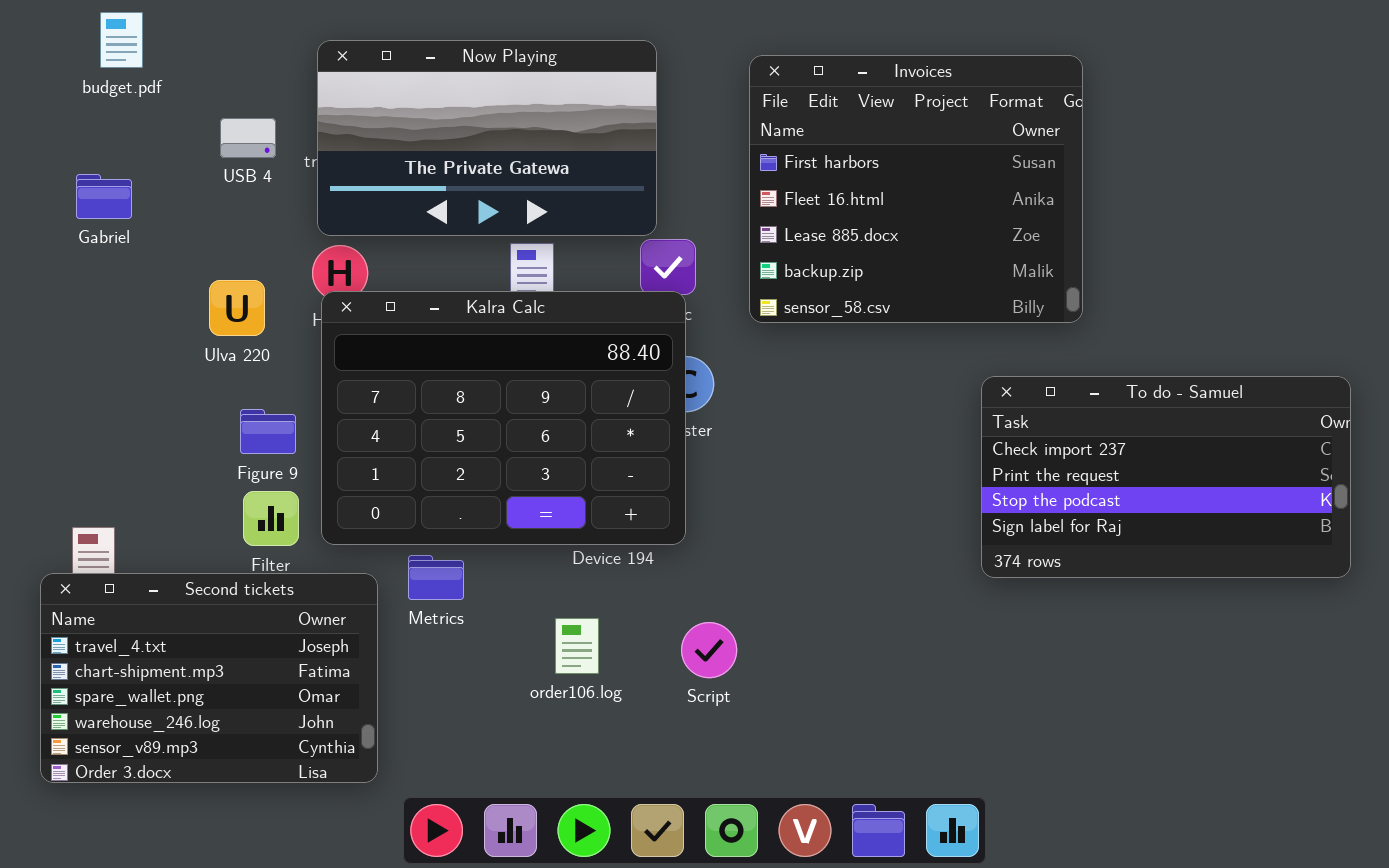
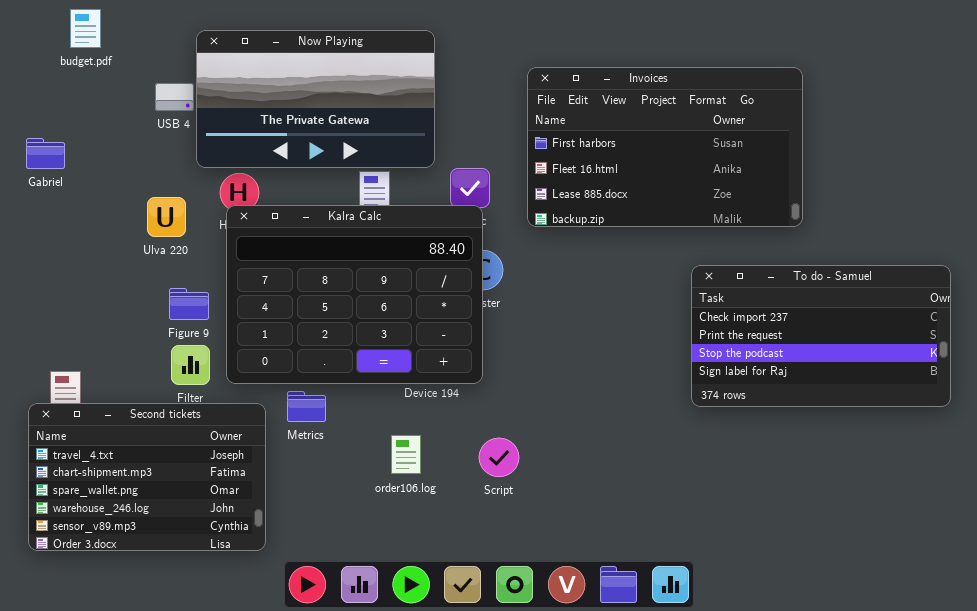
Now Playing: [317,40,657,236] -> [196,30,435,168], moved
Invoices: [749,55,1083,323] -> [527,67,803,227], resized
Gabriel: [76,174,132,219] -> [26,138,65,169], moved

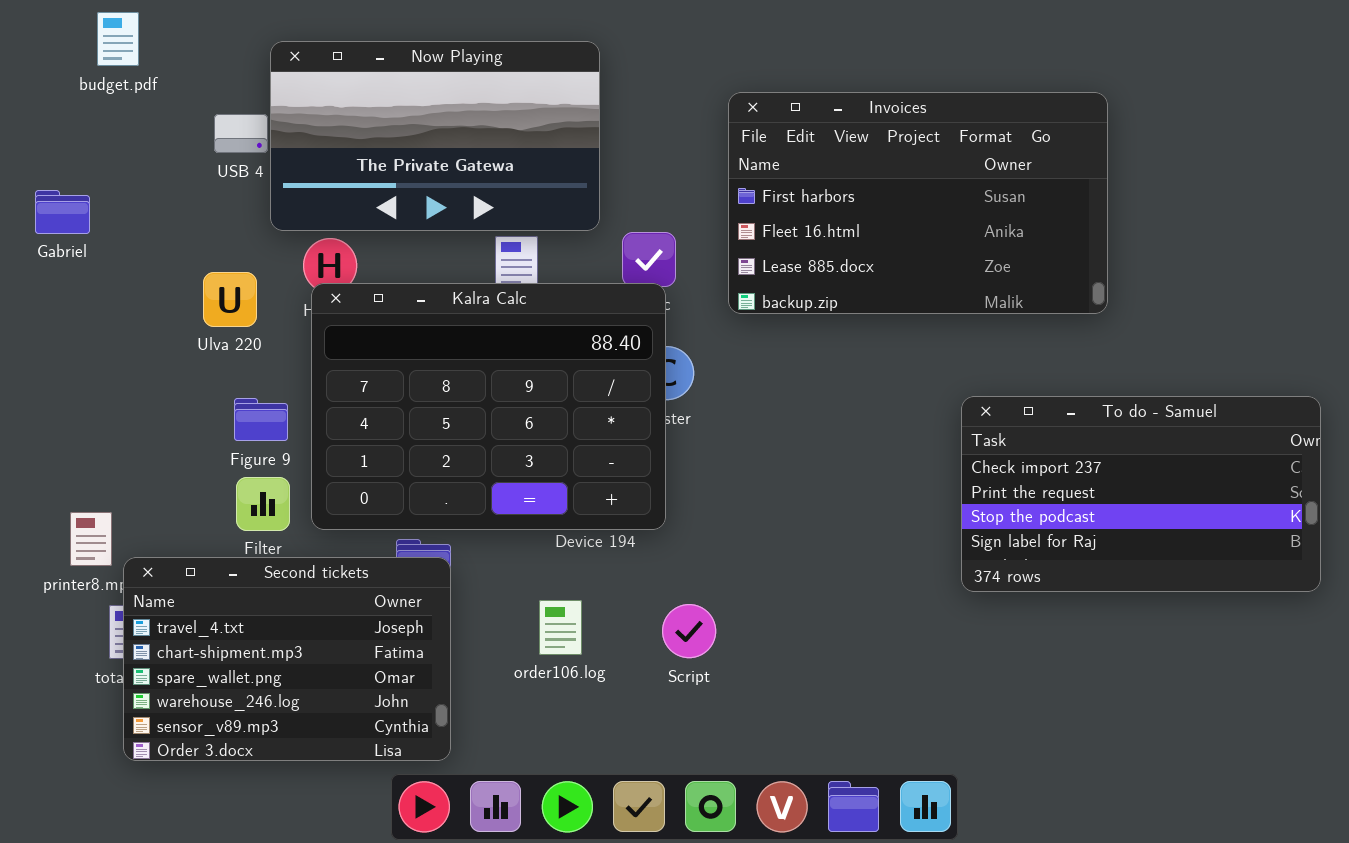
To do - Samuel: [691,265,951,407] -> [961,396,1321,592], moved
Second tickets: [28,403,266,551] -> [123,557,451,761], moved

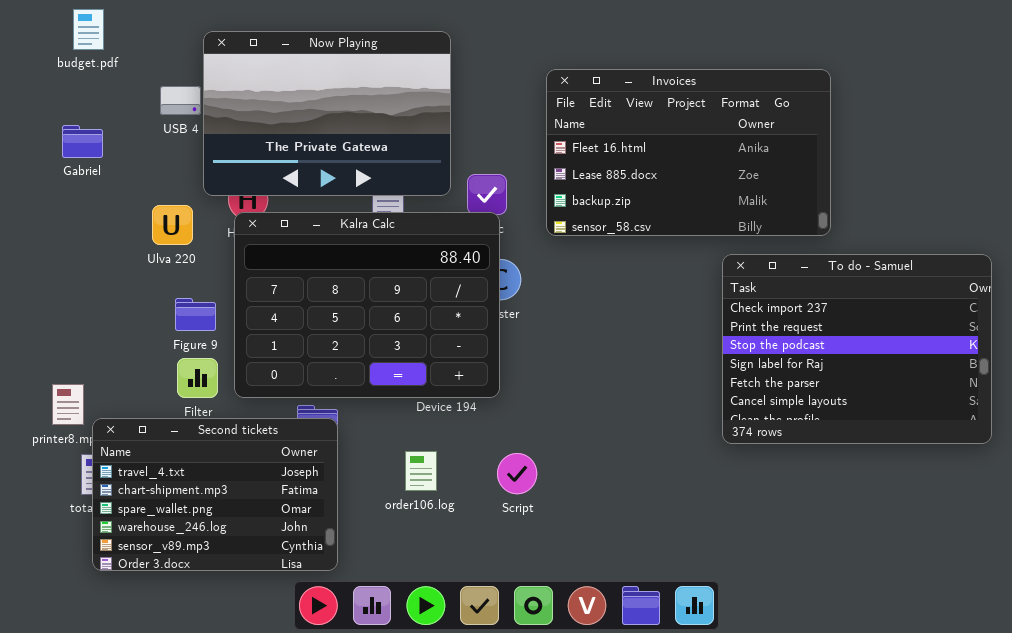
Now Playing: [270,41,600,231] -> [203,31,451,196], resized
Invoices: [728,92,1108,314] -> [546,69,831,236], scrolled down 1 row
Gabriel: [35,190,90,234] -> [62,125,103,158], moved
To do - Samuel: [961,396,1321,592] -> [722,254,992,444], resized

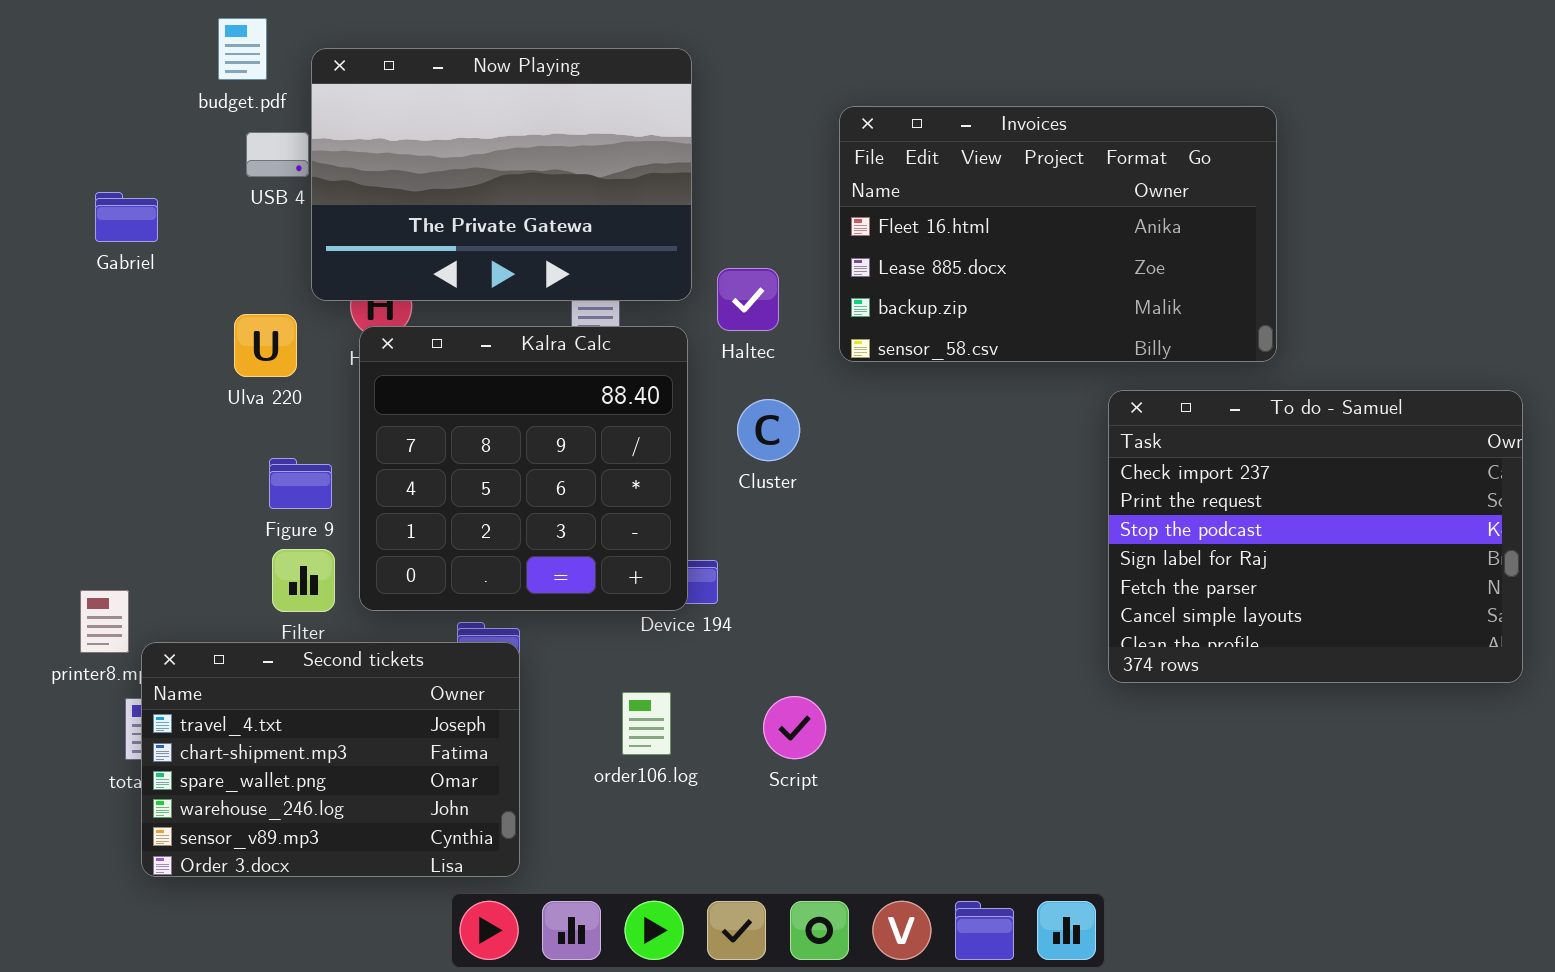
budget.pdf: [73,9,104,50] -> [218,18,267,80], moved
Kalra Calc: [234,212,500,398] -> [359,326,688,611], resized

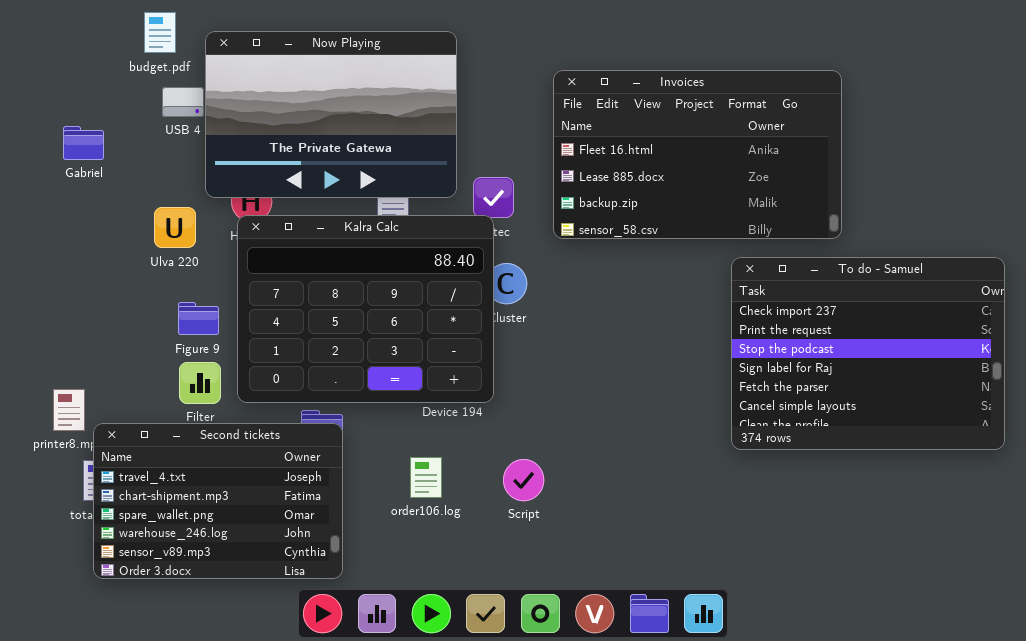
Kalra Calc: [359,326,688,611] -> [237,215,494,403], resized

